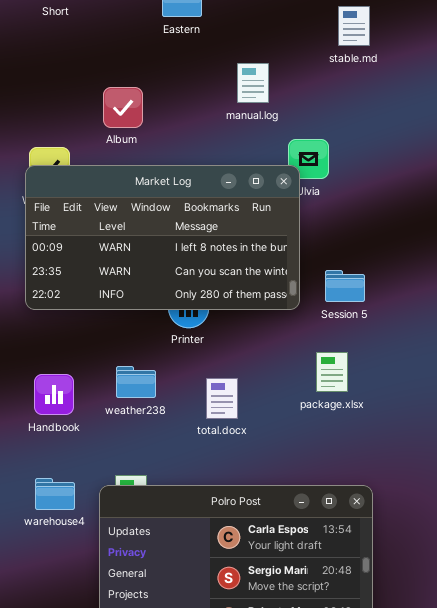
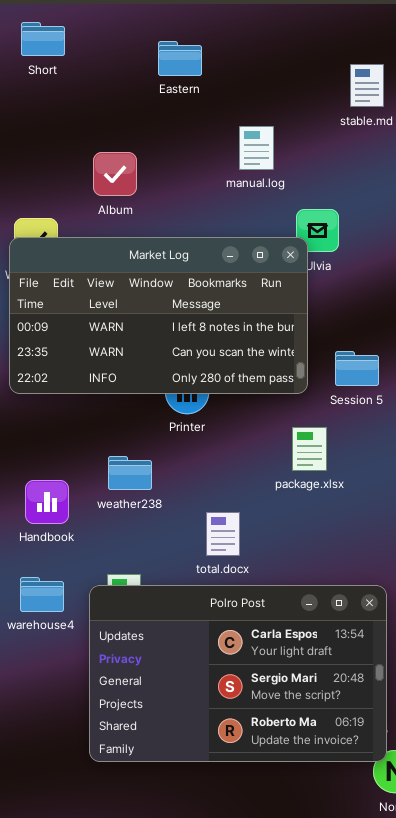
package.xlsx: [316,352,348,392] -> [292,427,327,471], moved
Handbook: [34,374,74,415] -> [25,480,69,524], moved
total.docx: [206,378,238,419] -> [206,512,240,556], moved

